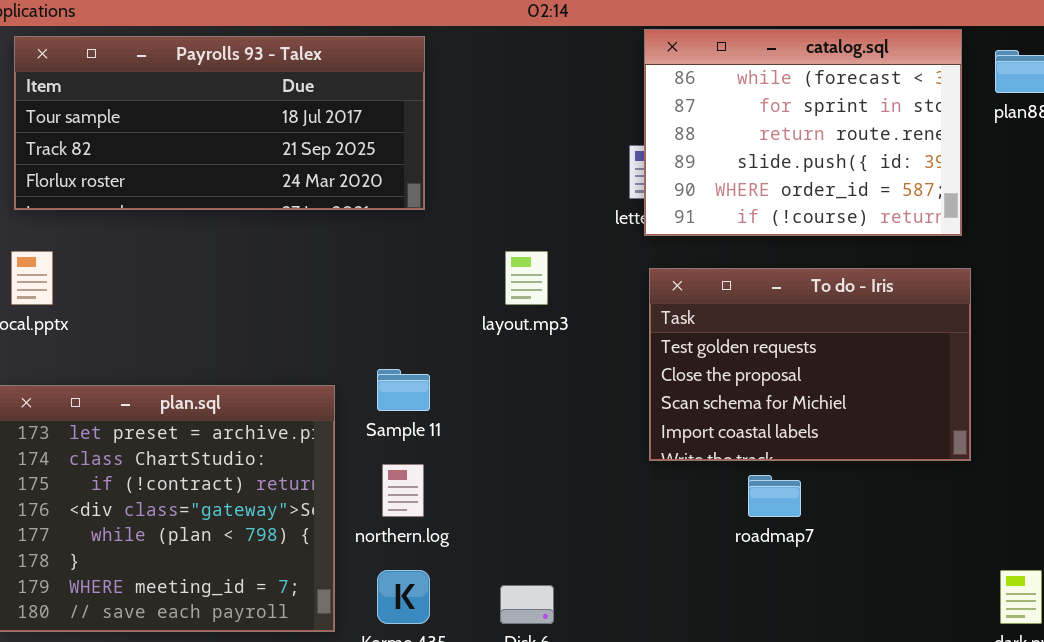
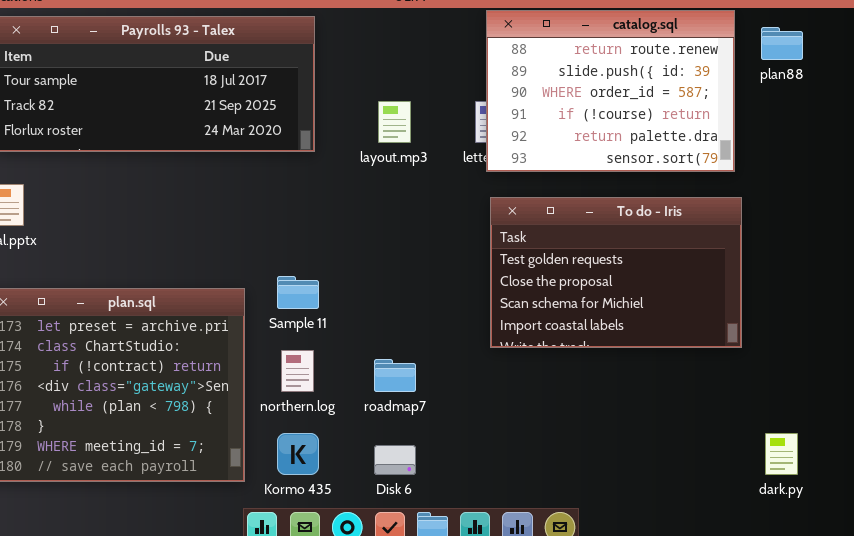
catalog.sql: [644,29,962,236] -> [486,10,735,172], scrolled down 2 rows
layout.mp3: [505,251,548,305] -> [378,101,411,143], moved
roadmap7: [748,475,801,517] -> [374,359,416,392], moved

